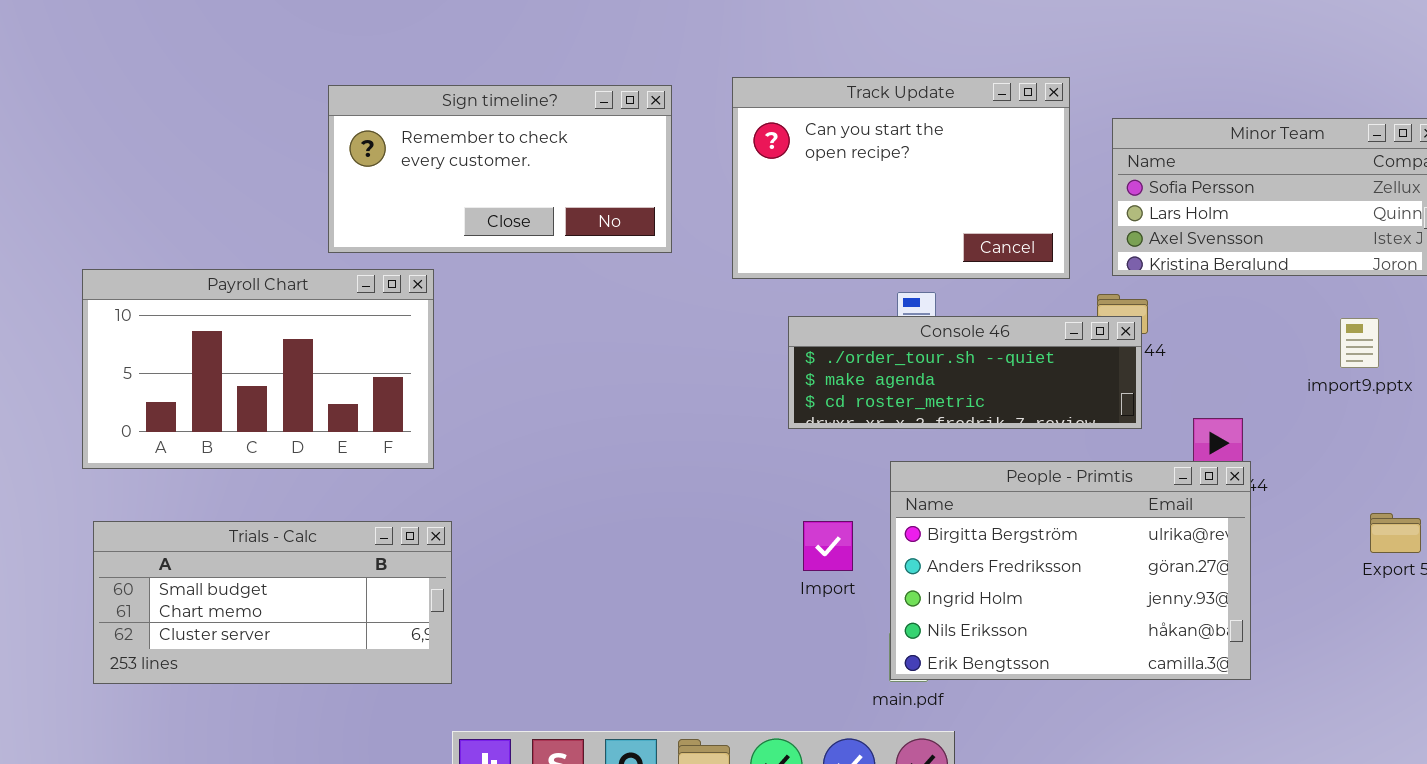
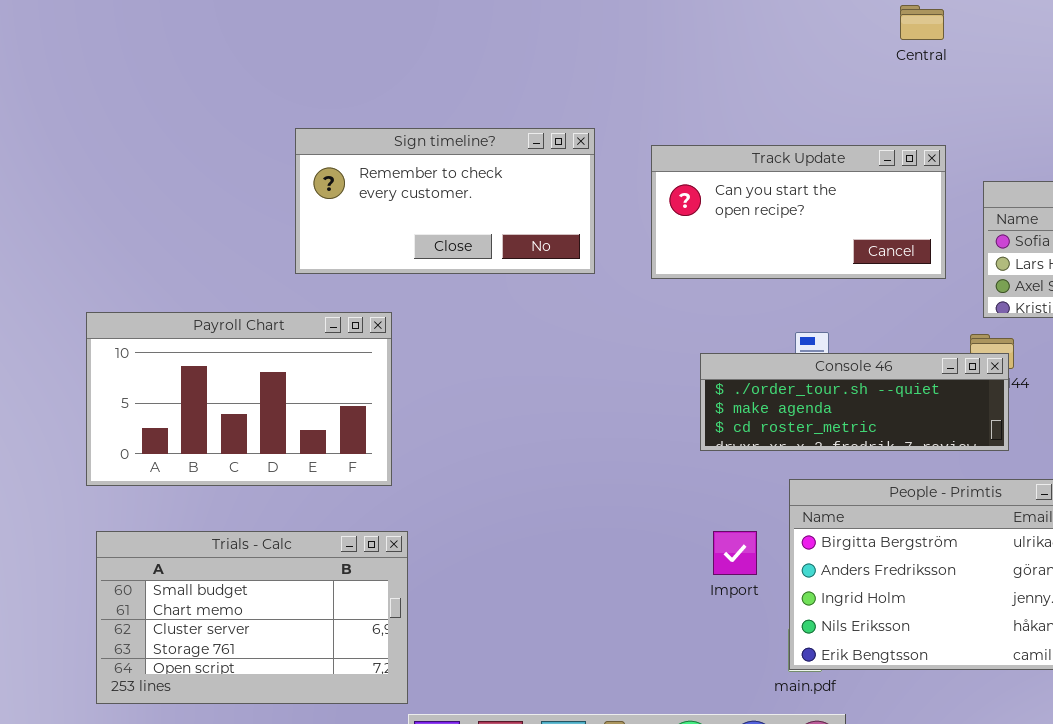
Track Update: [732,77,1070,279] -> [651,145,946,279], resized
Sign timeline?: [328,85,672,253] -> [295,128,595,274], moved
Trials - Calc: [93,521,452,684] -> [96,531,408,704], resized

